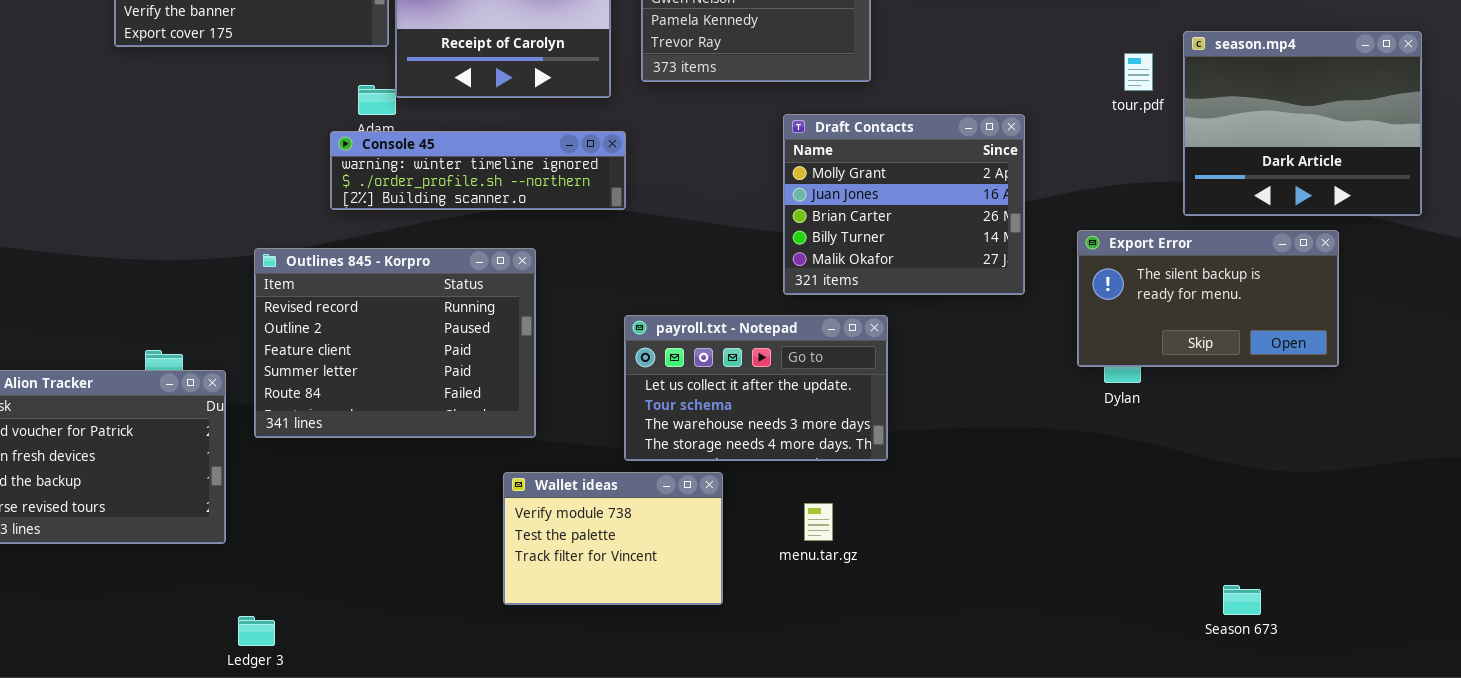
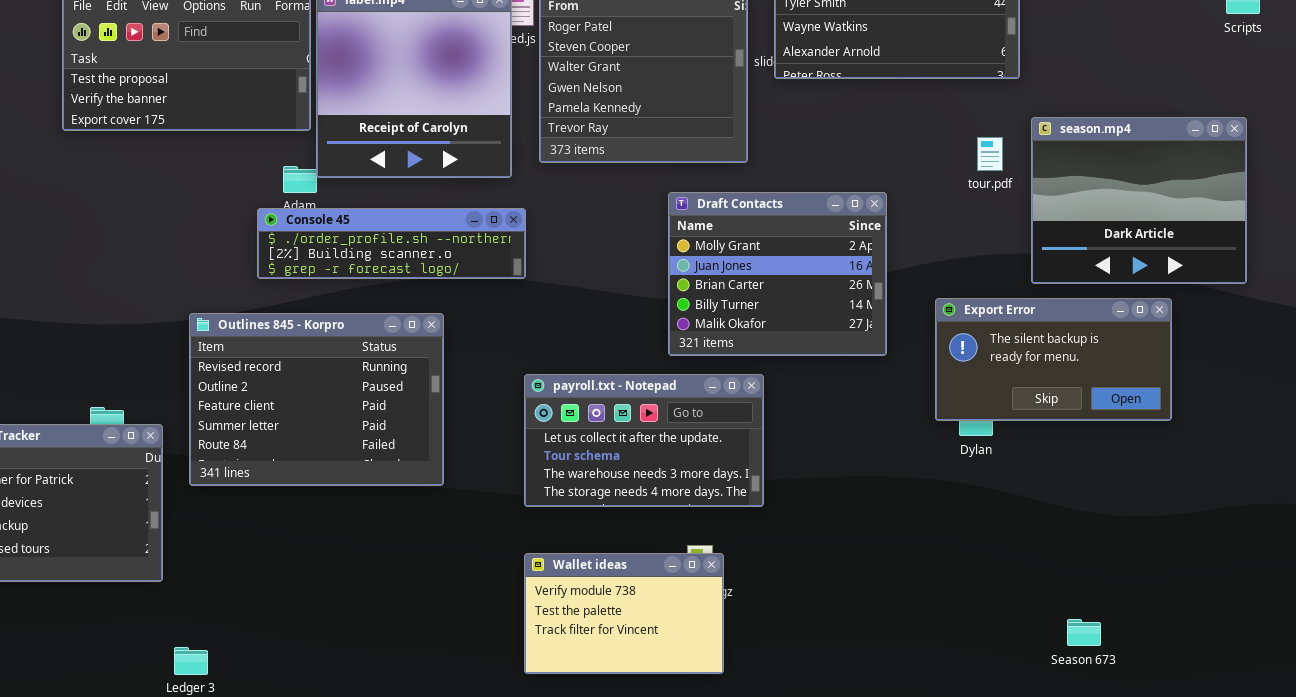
Console 45: [330,131,626,210] -> [257,208,526,279], scrolled down 1 row
Wallet ideas: [503,472,723,605] -> [524,553,724,674], moved

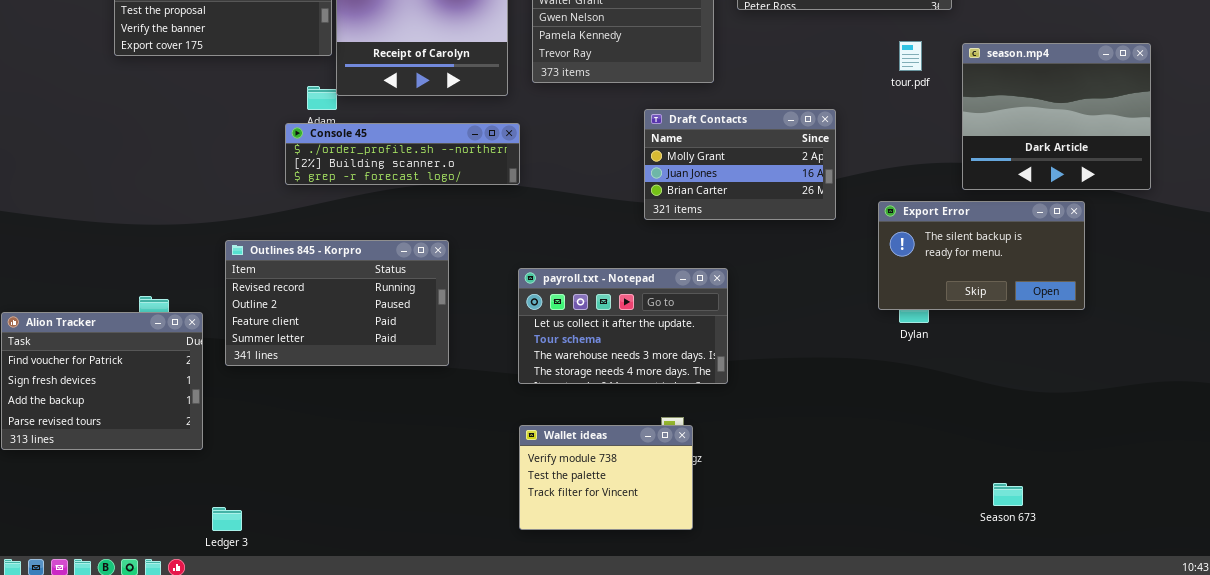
tour.pdf: [977,137,1003,171] -> [899,41,922,71], moved
Draft Contacts: [668,192,887,356] -> [644,109,836,220], resized
Outlines 845 - Korpro: [189,313,444,486] -> [225,240,449,366], resized

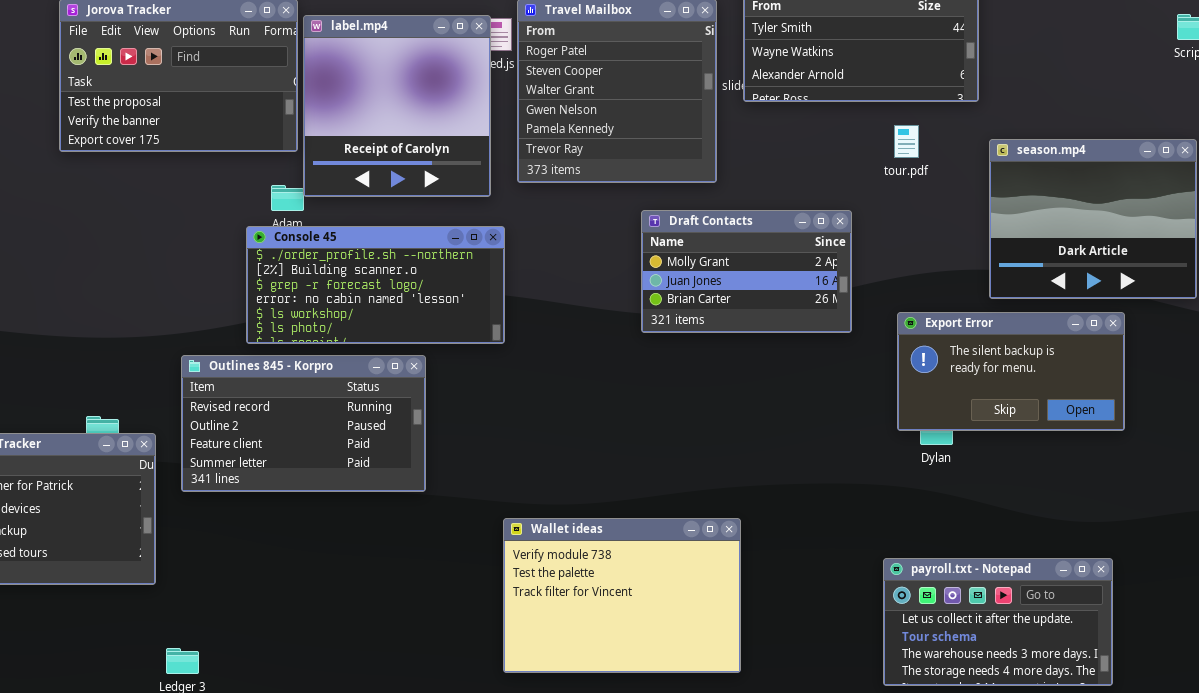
tour.pdf: [899,41,922,71] -> [894,125,919,158], moved
Console 45: [285,123,520,185] -> [246,226,505,344], resized
payroll.txt - Notepad: [518,268,728,384] -> [883,558,1113,686], moved
Wallet ideas: [519,425,693,530] -> [503,518,741,673], resized

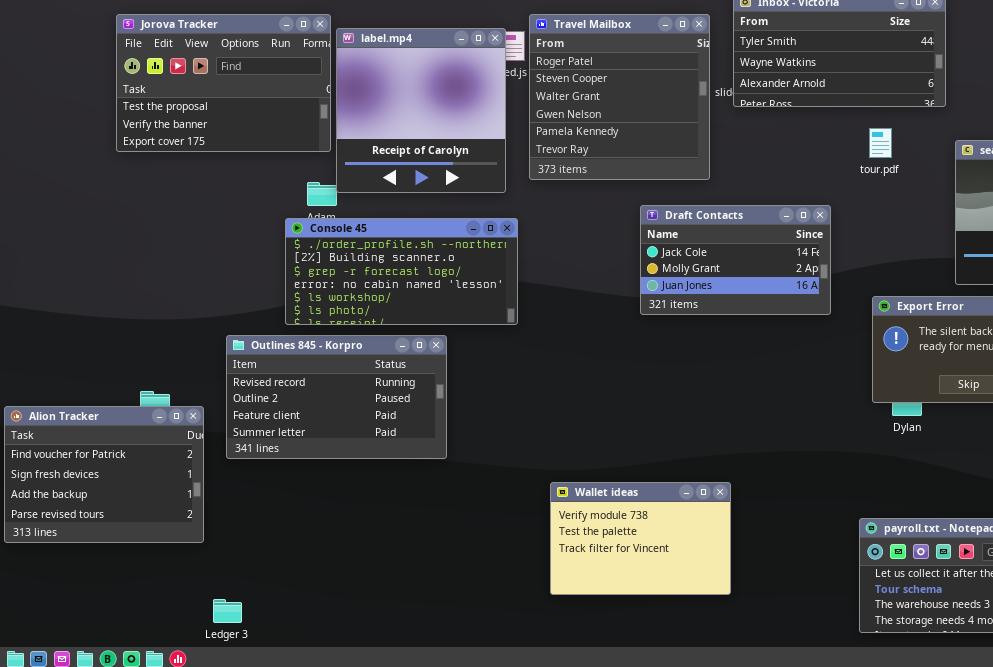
Draft Contacts: [641,210,852,333] -> [640,205,831,315], scrolled up 1 row
Wallet ideas: [503,518,741,673] -> [550,482,731,595], resized

